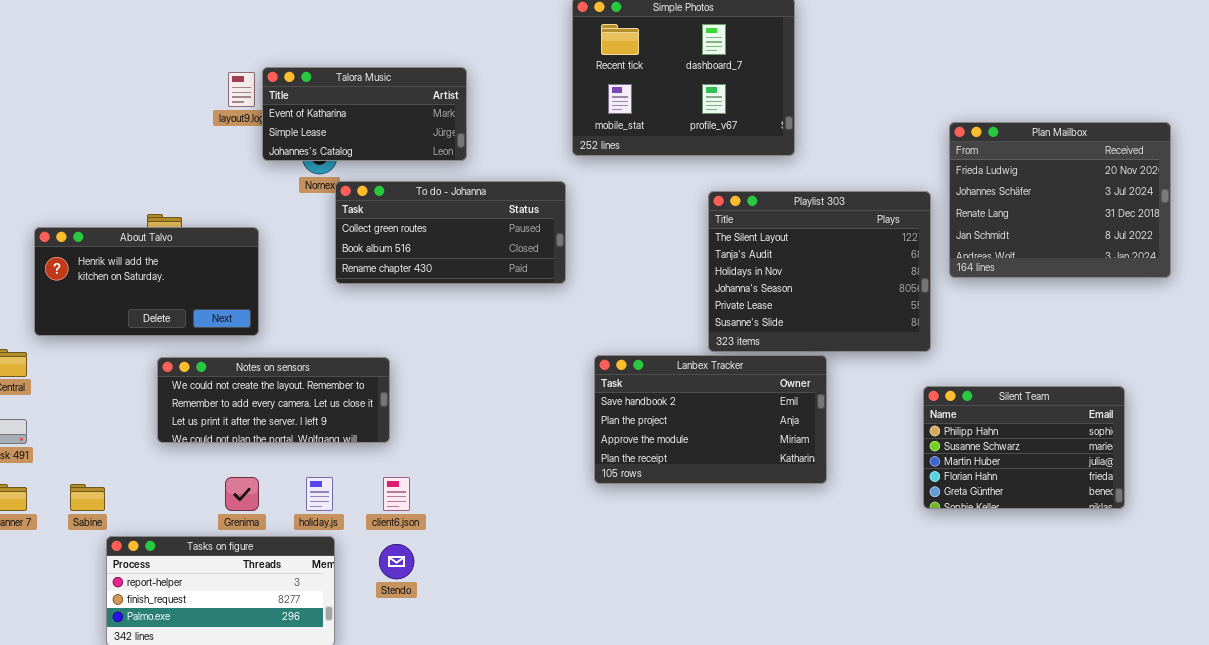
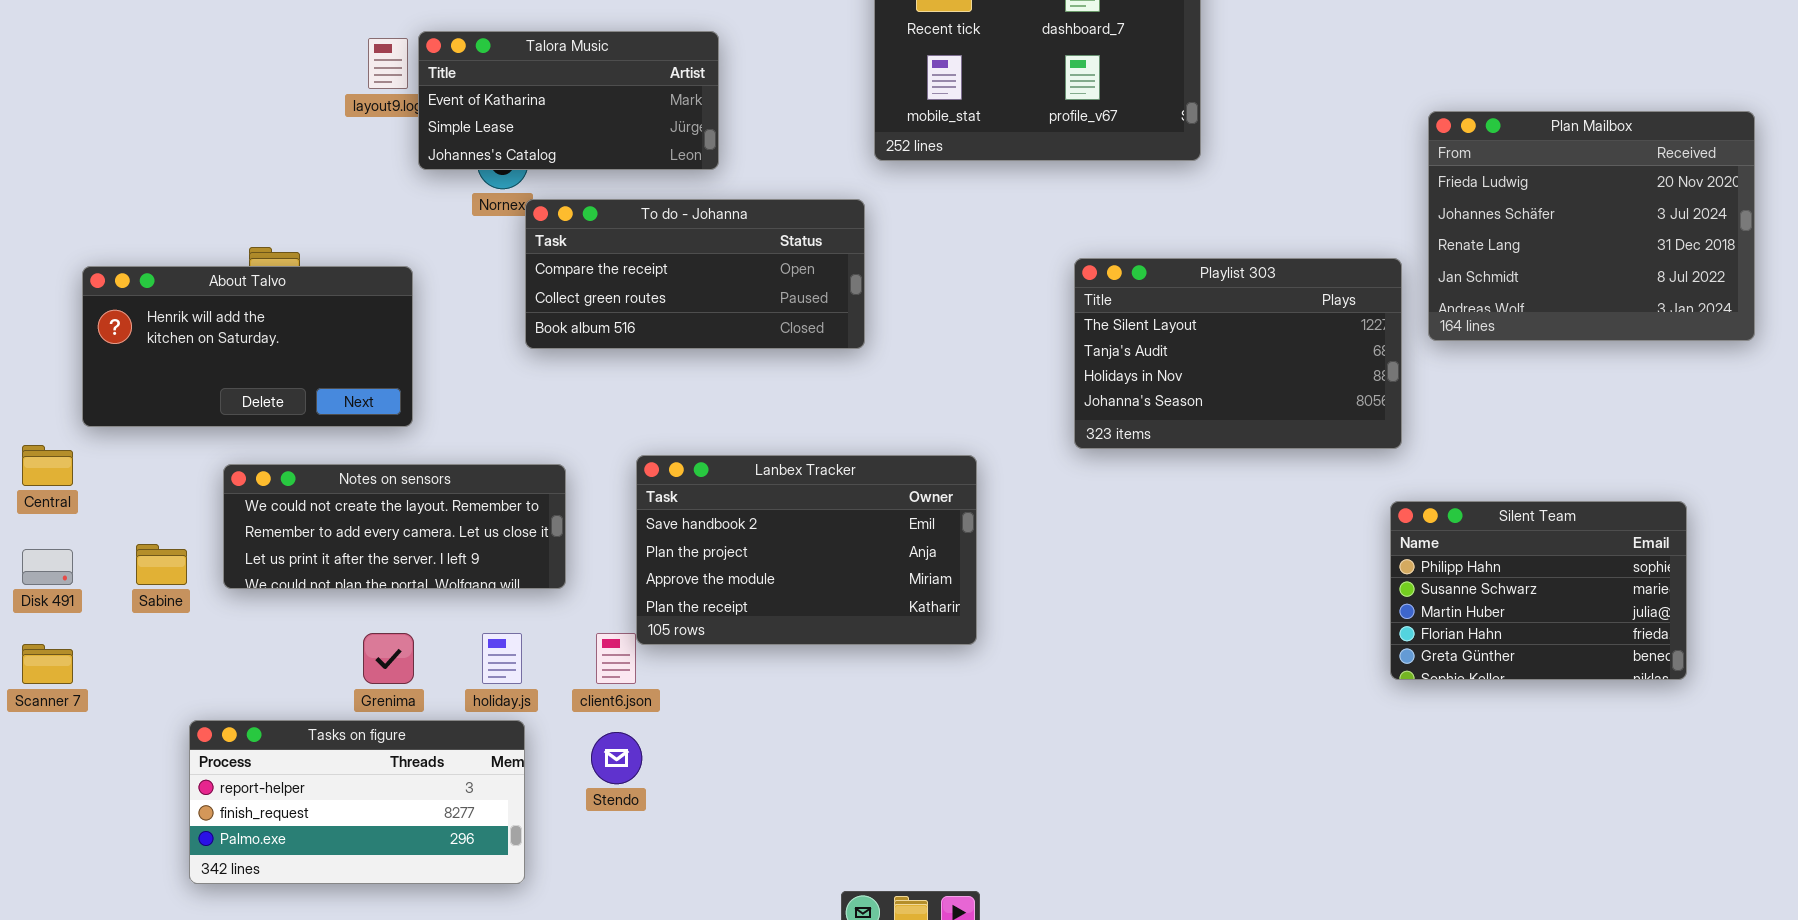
To do - Johanna: [335,181,566,284] -> [525,199,865,349], scrolled up 1 row
Playlist 303: [708,191,931,352] -> [1074,258,1402,449], resized
Lanbex Tracker: [594,355,827,484] -> [636,455,977,645], moved
Notes on sensors: [157,357,390,443] -> [223,464,566,589], moved
Sabine: [70,484,105,511] -> [136,544,187,585], moved

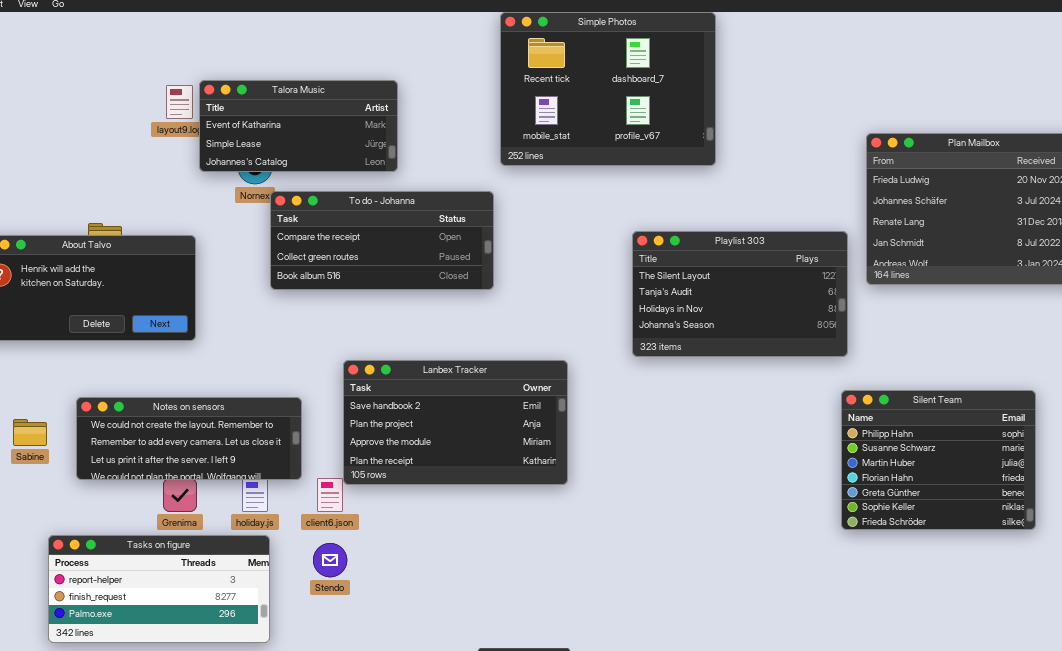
Notes on sensors: [223,464,566,589] -> [76,397,302,480], moved
Silent Team: [1390,501,1687,680] -> [841,390,1036,530], resized

